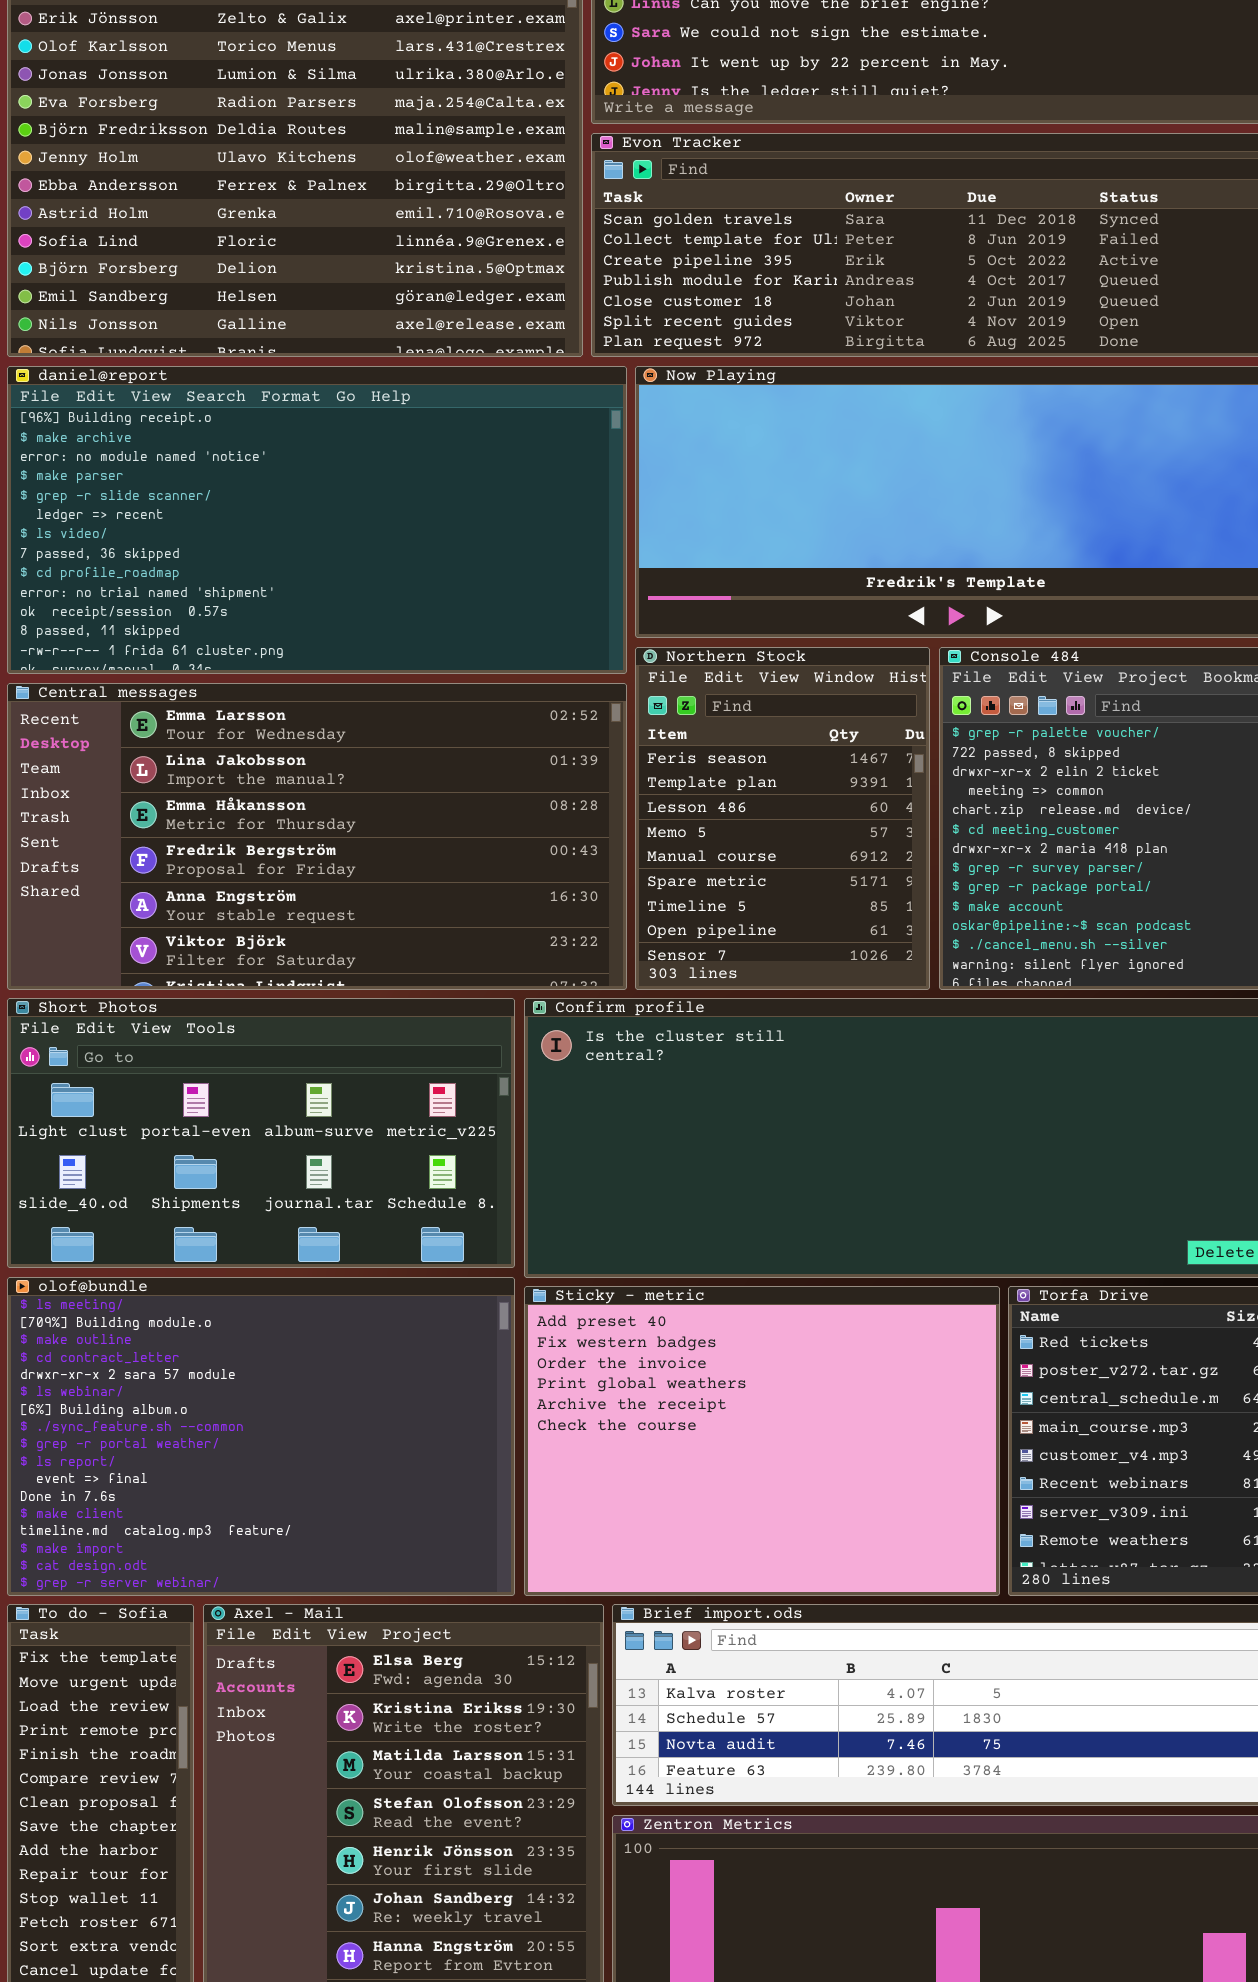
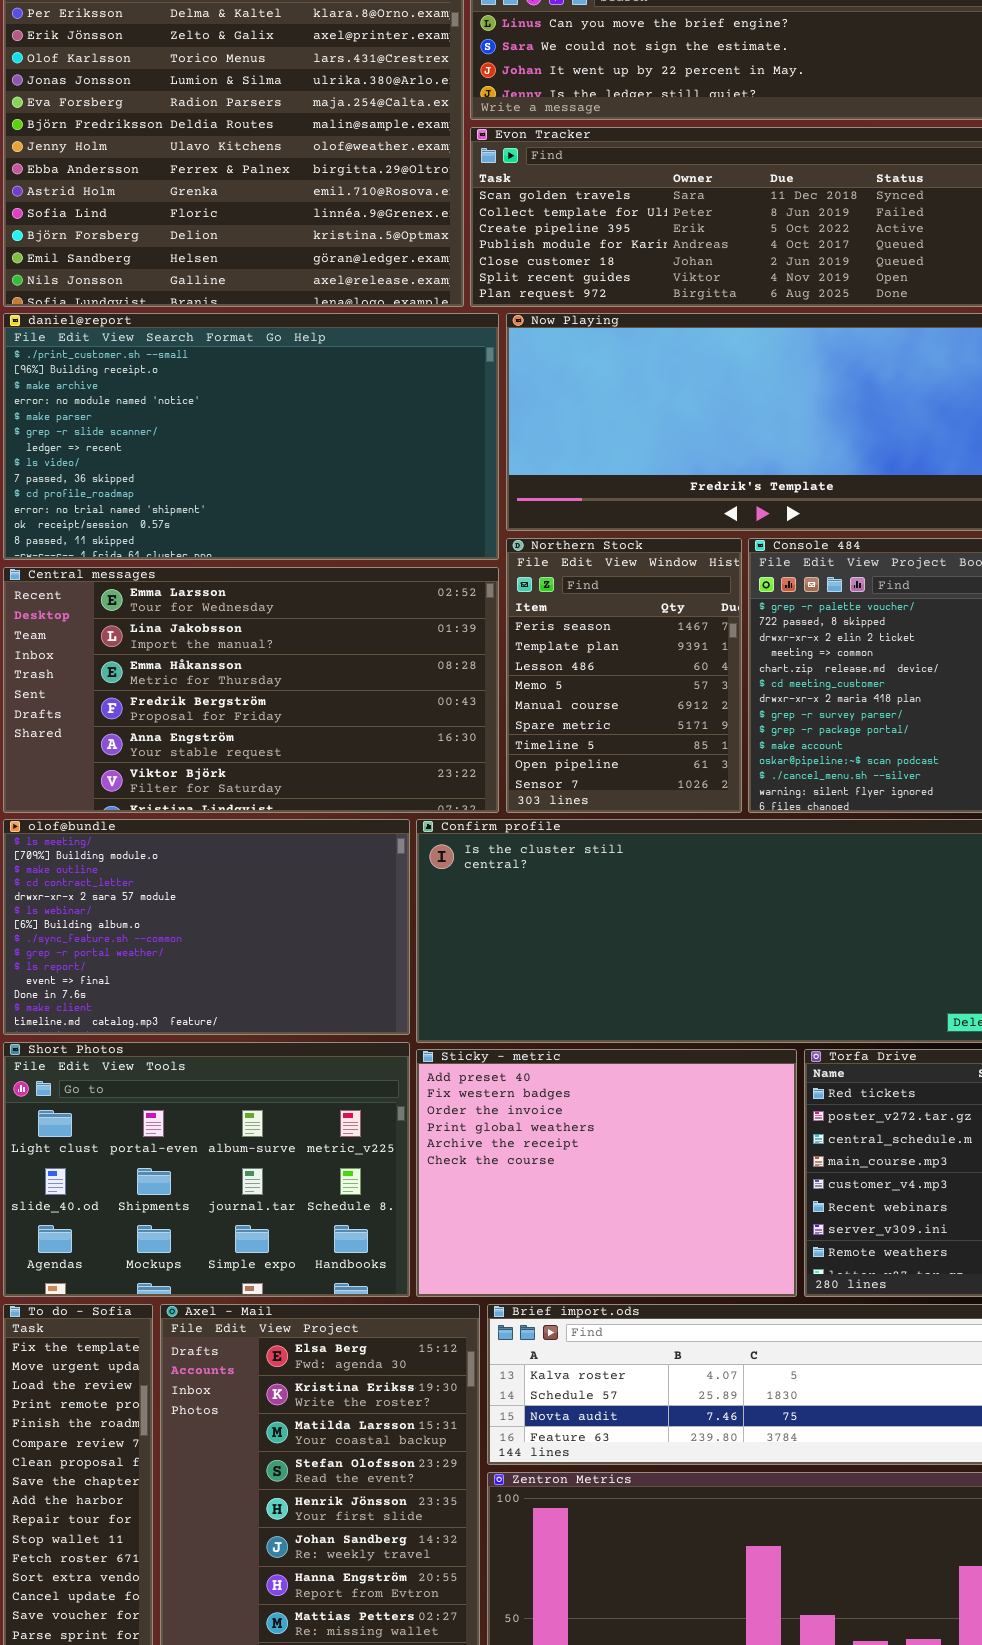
daniel@report: [7,366,627,674] -> [3,313,499,560], scrolled up 1 row
Short Photos: [7,998,515,1268] -> [3,1042,410,1297], moved, resized
olof@bundle: [7,1277,515,1596] -> [3,819,410,1035], moved, resized

